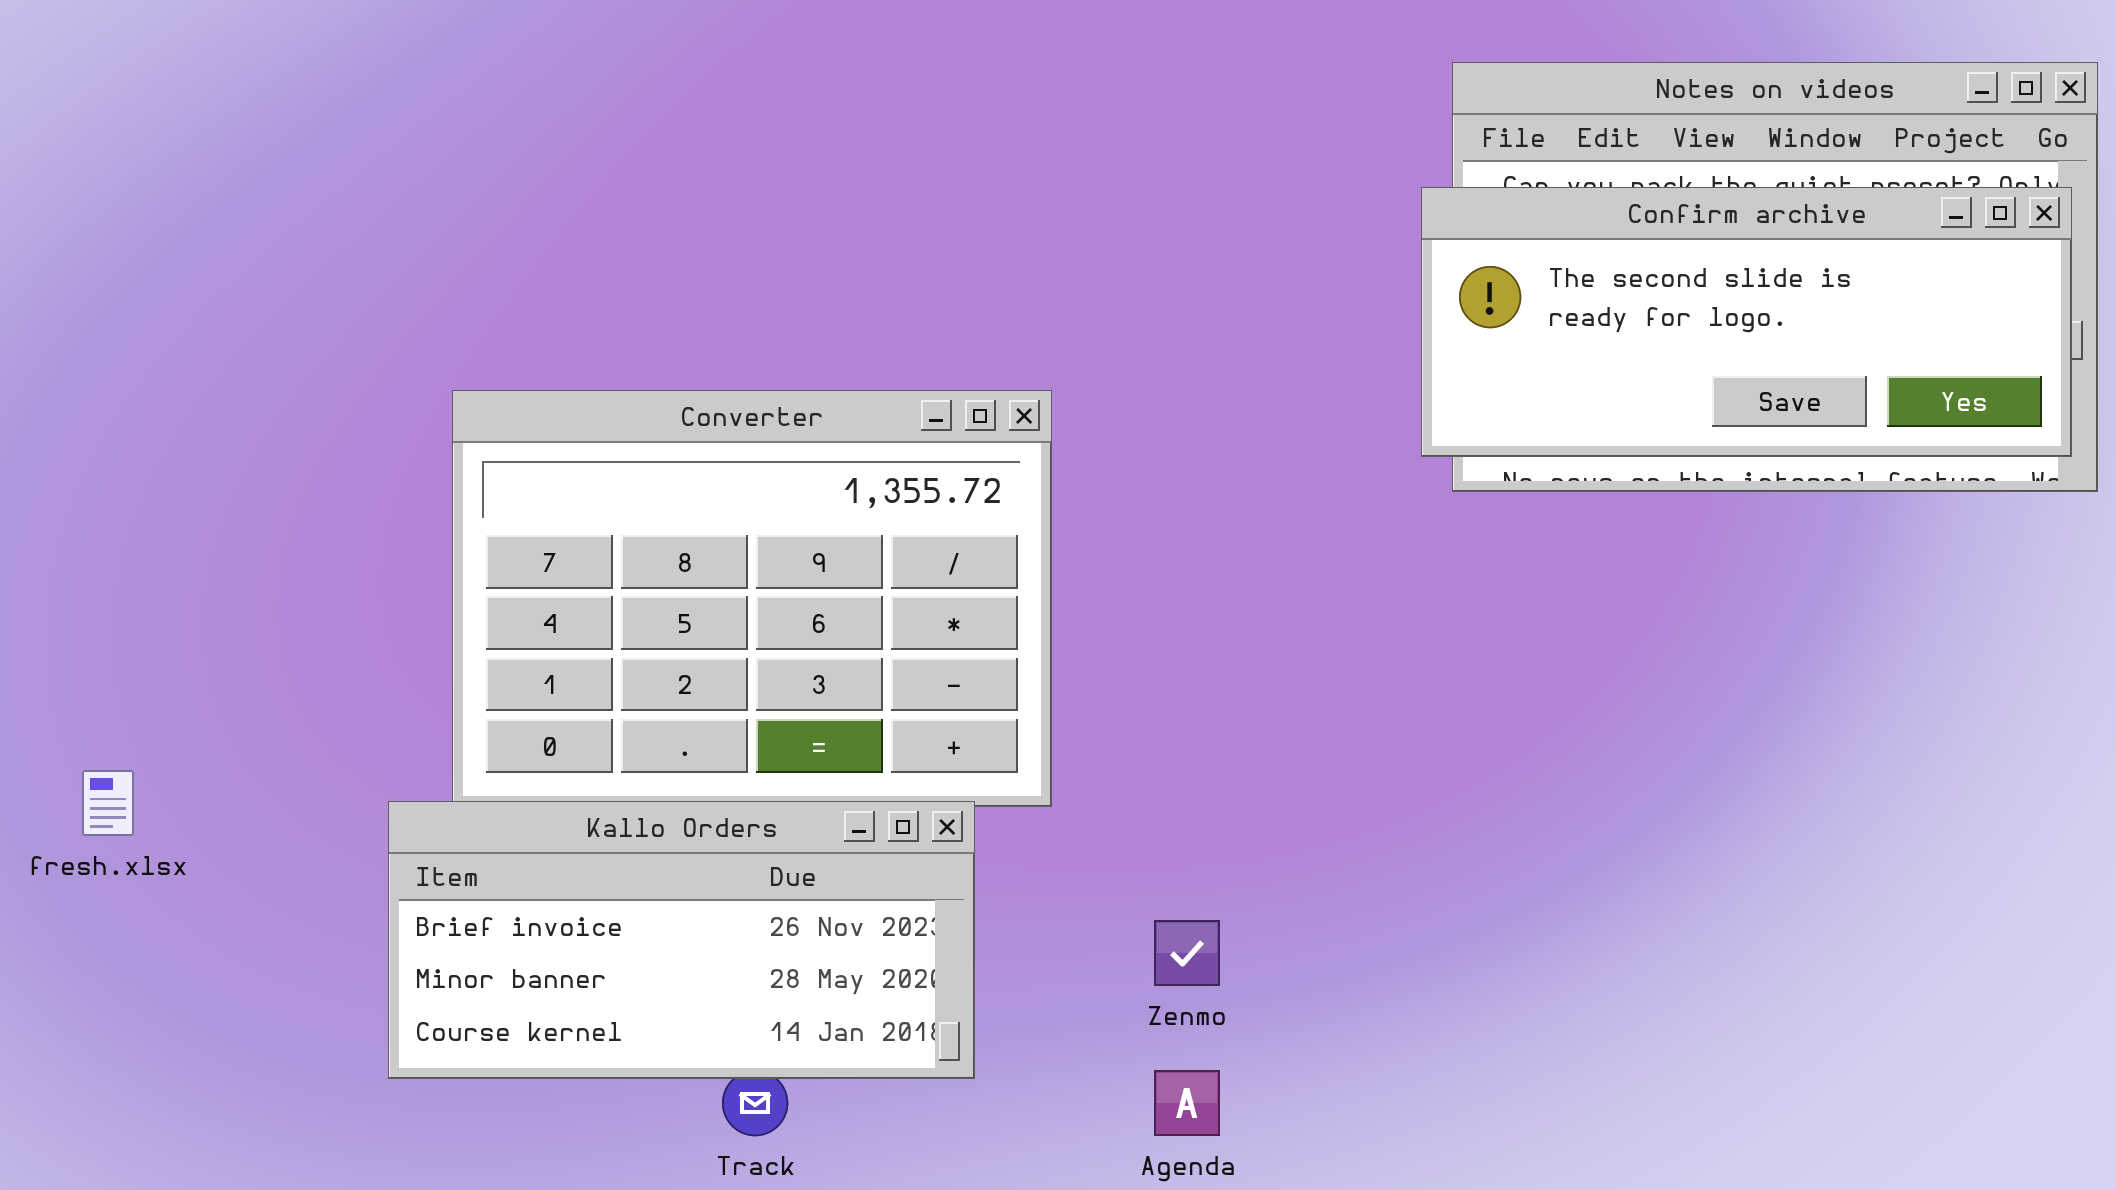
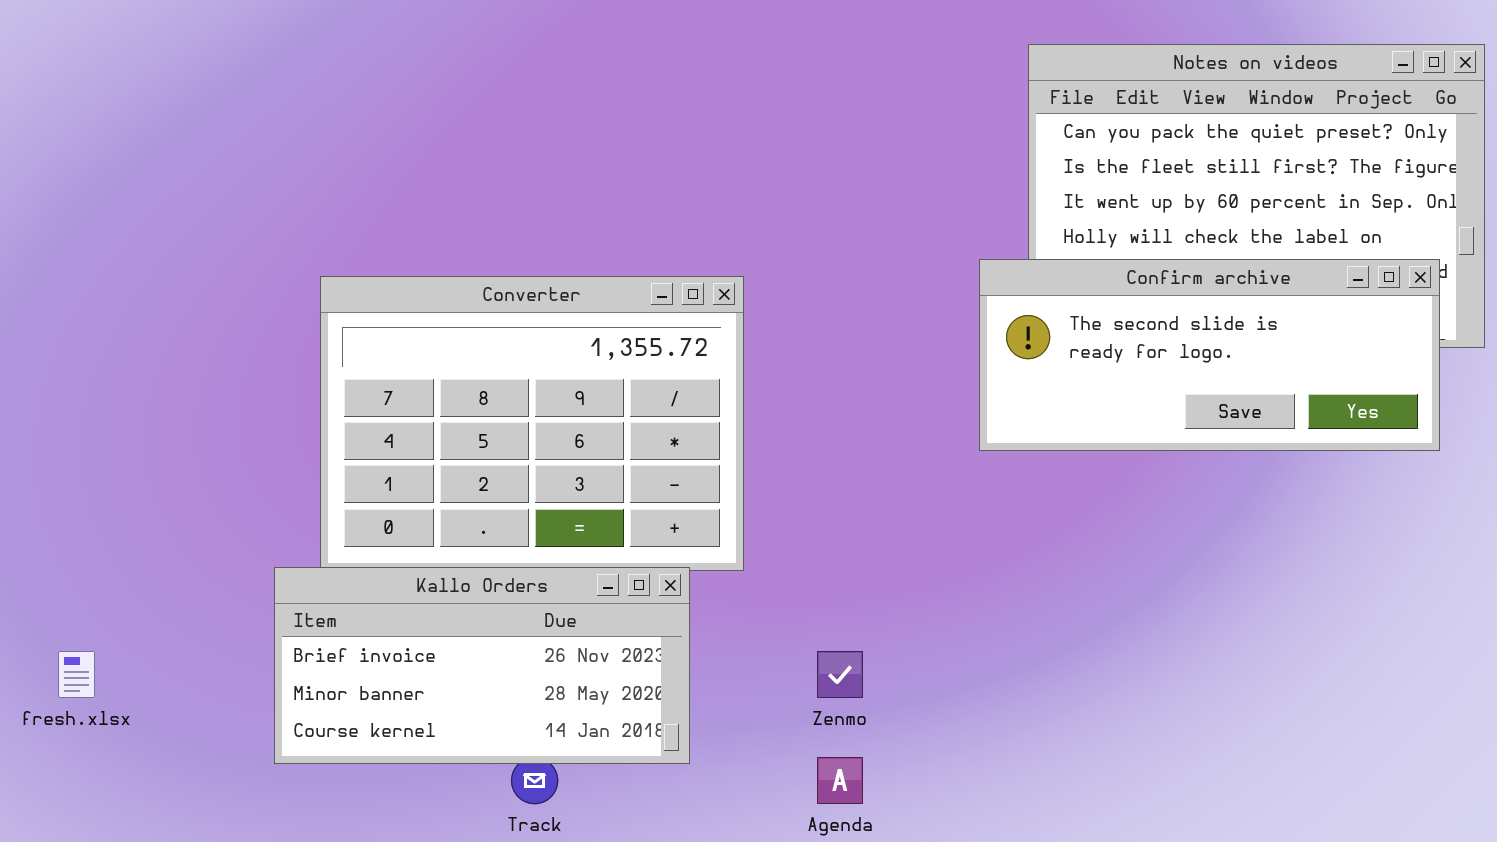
Confirm archive: [1421,187,2072,457] -> [979,259,1440,451], moved
fresh.xlsx: [82,770,134,836] -> [58,651,95,698], moved

